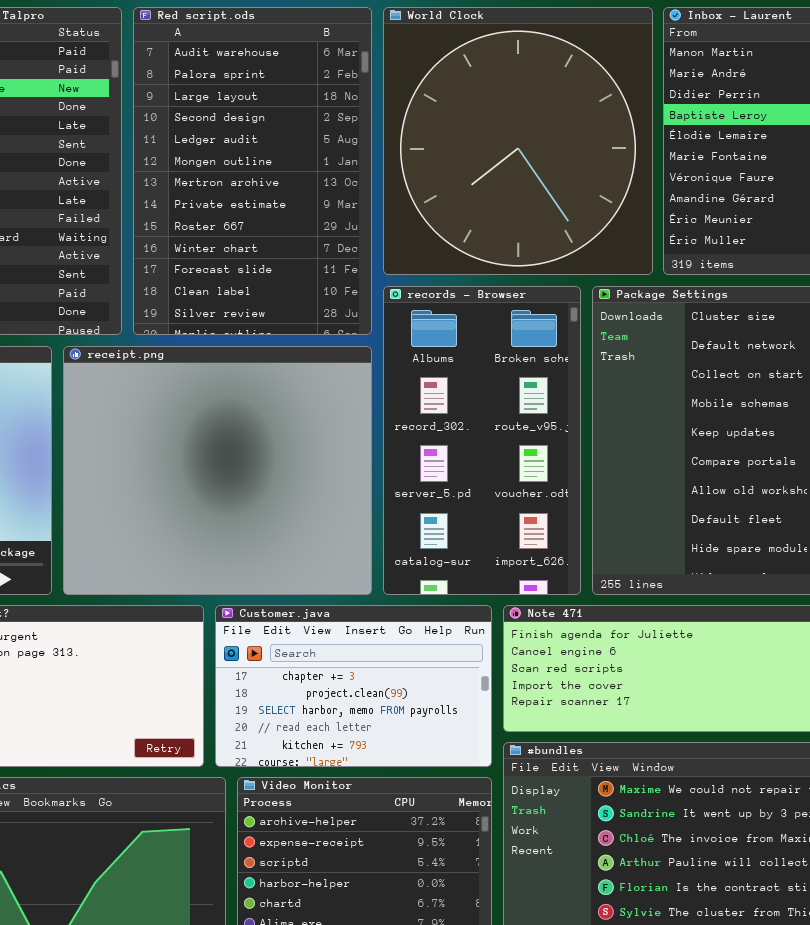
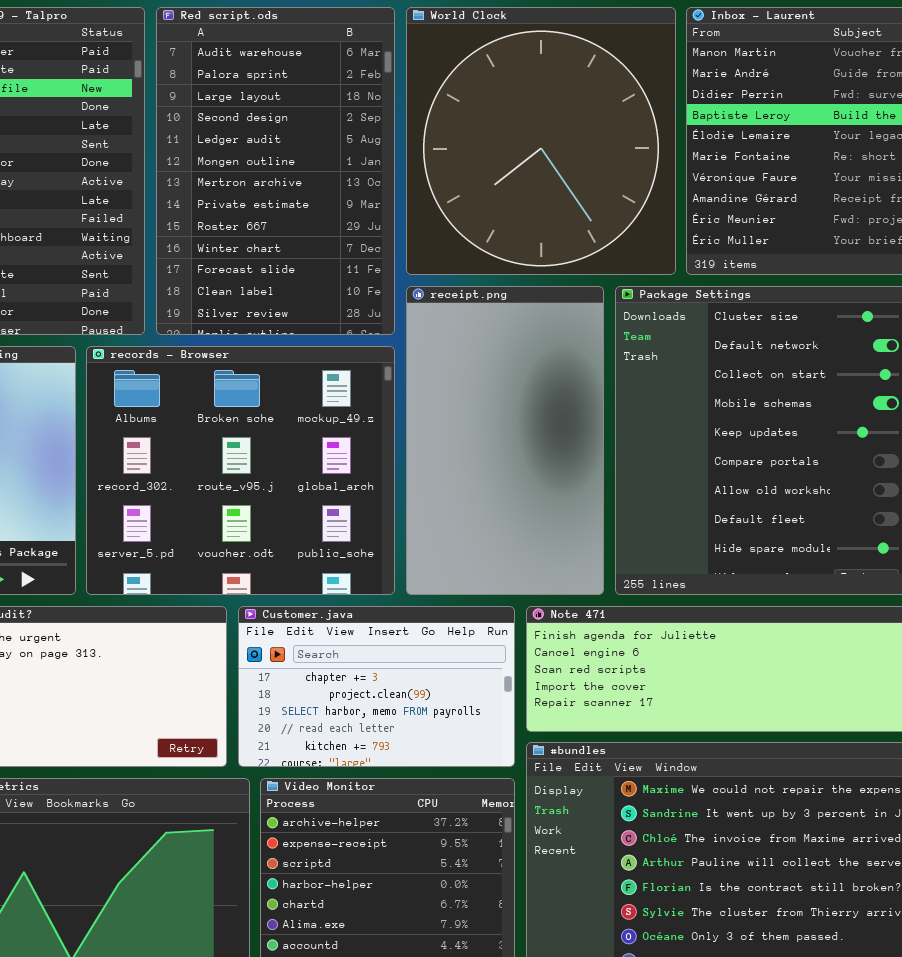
records - Browser: [383,286,581,595] -> [86,346,395,595], moved, resized
receipt.png: [63,346,372,595] -> [406,286,604,595], moved, resized

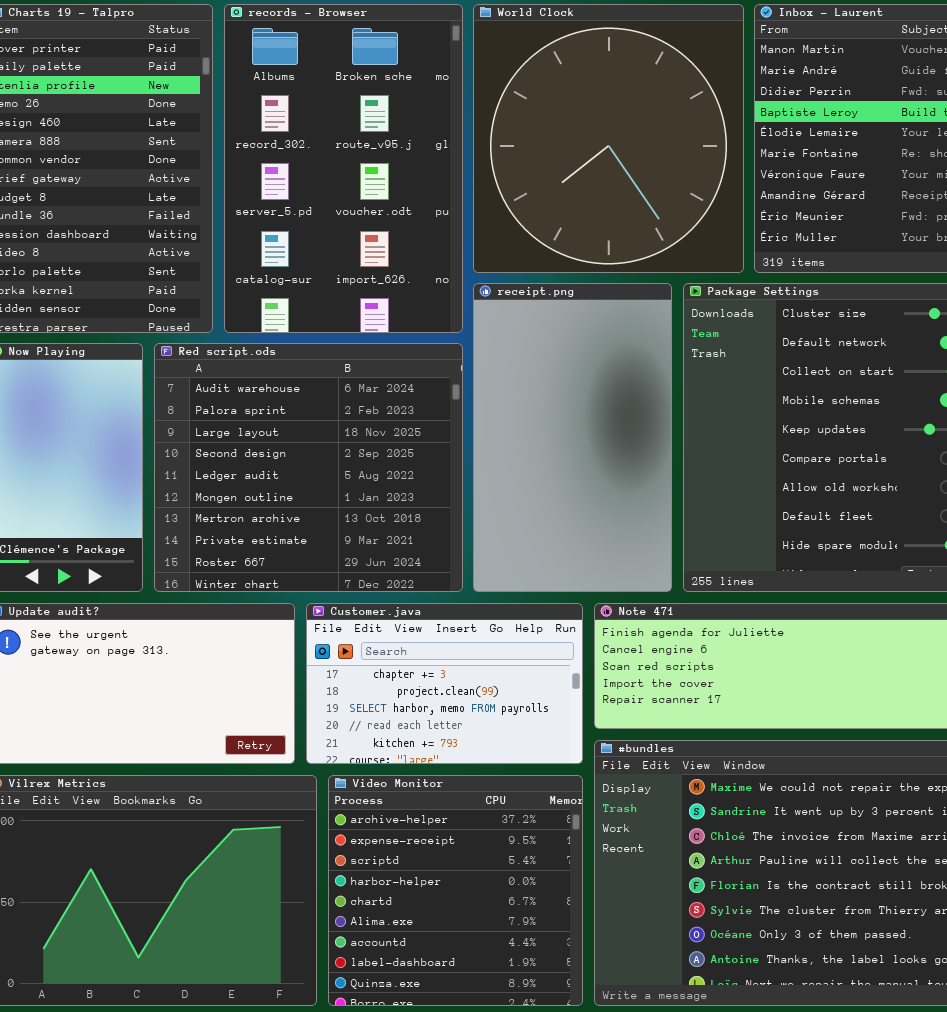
Red script.ods: [156,7,395,335] -> [154,343,463,592], moved, resized
records - Browser: [86,346,395,595] -> [224,4,463,333], moved, resized

